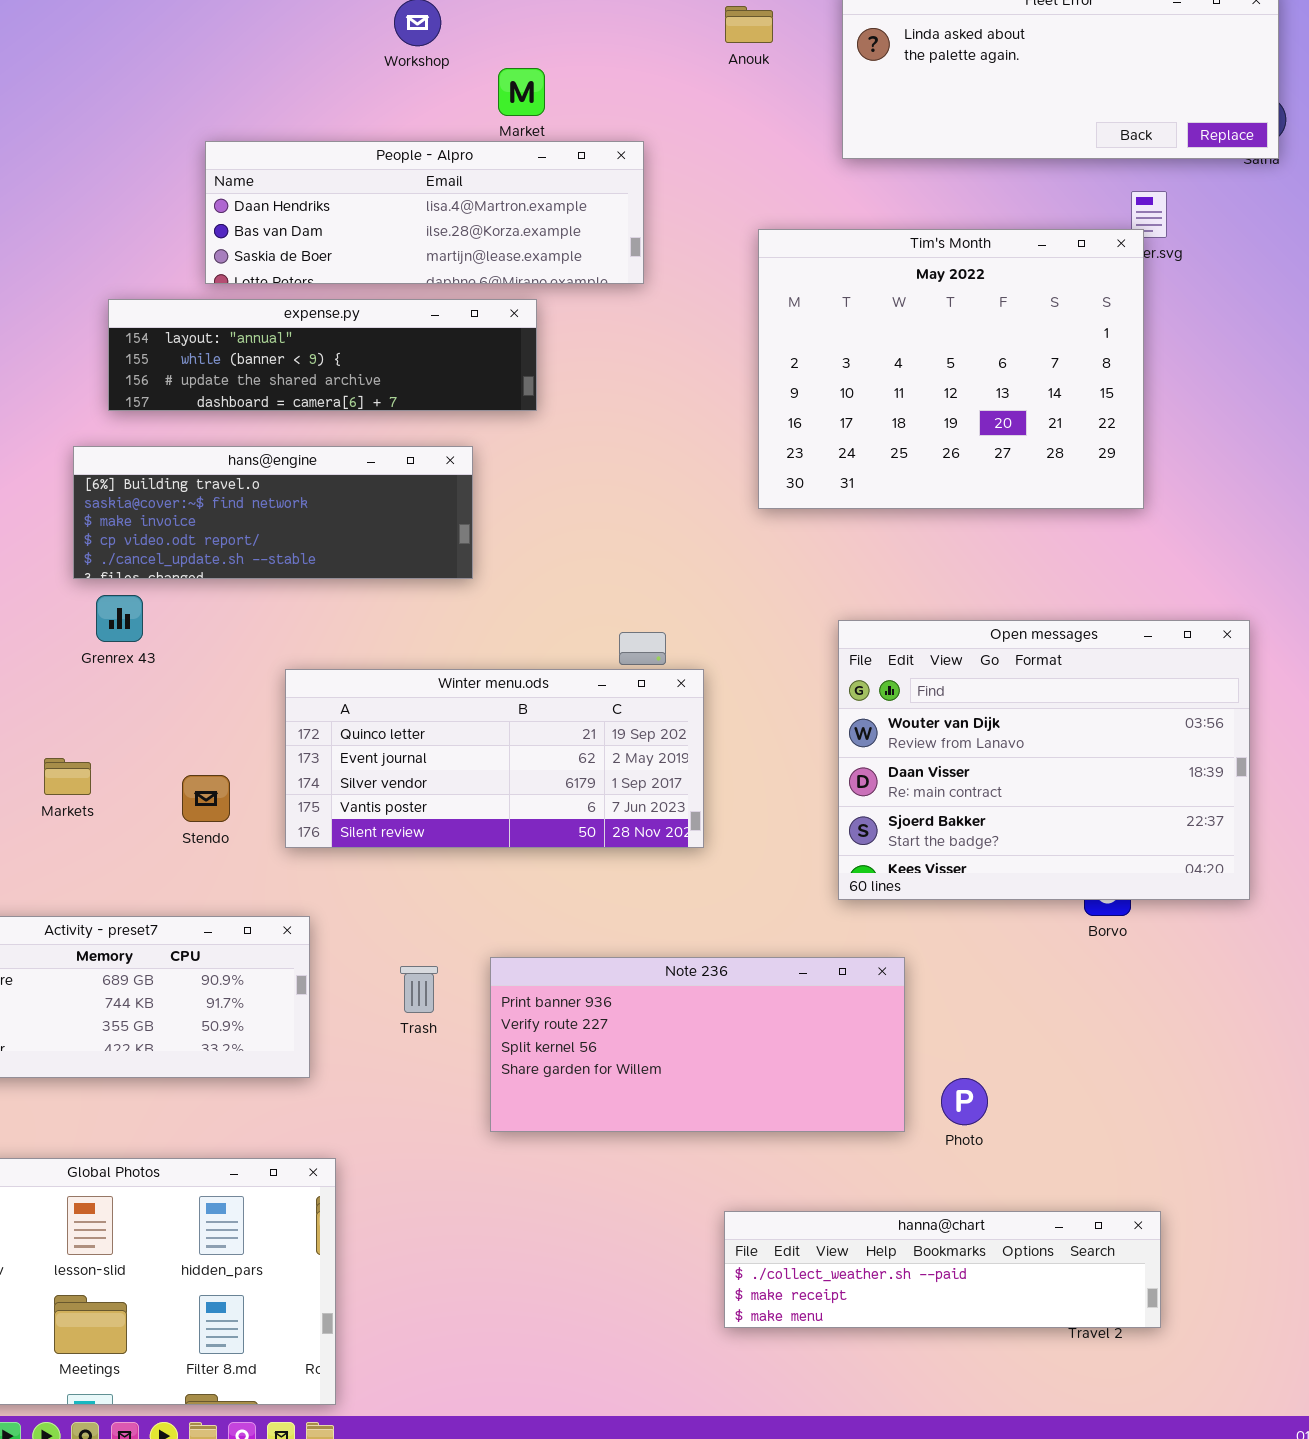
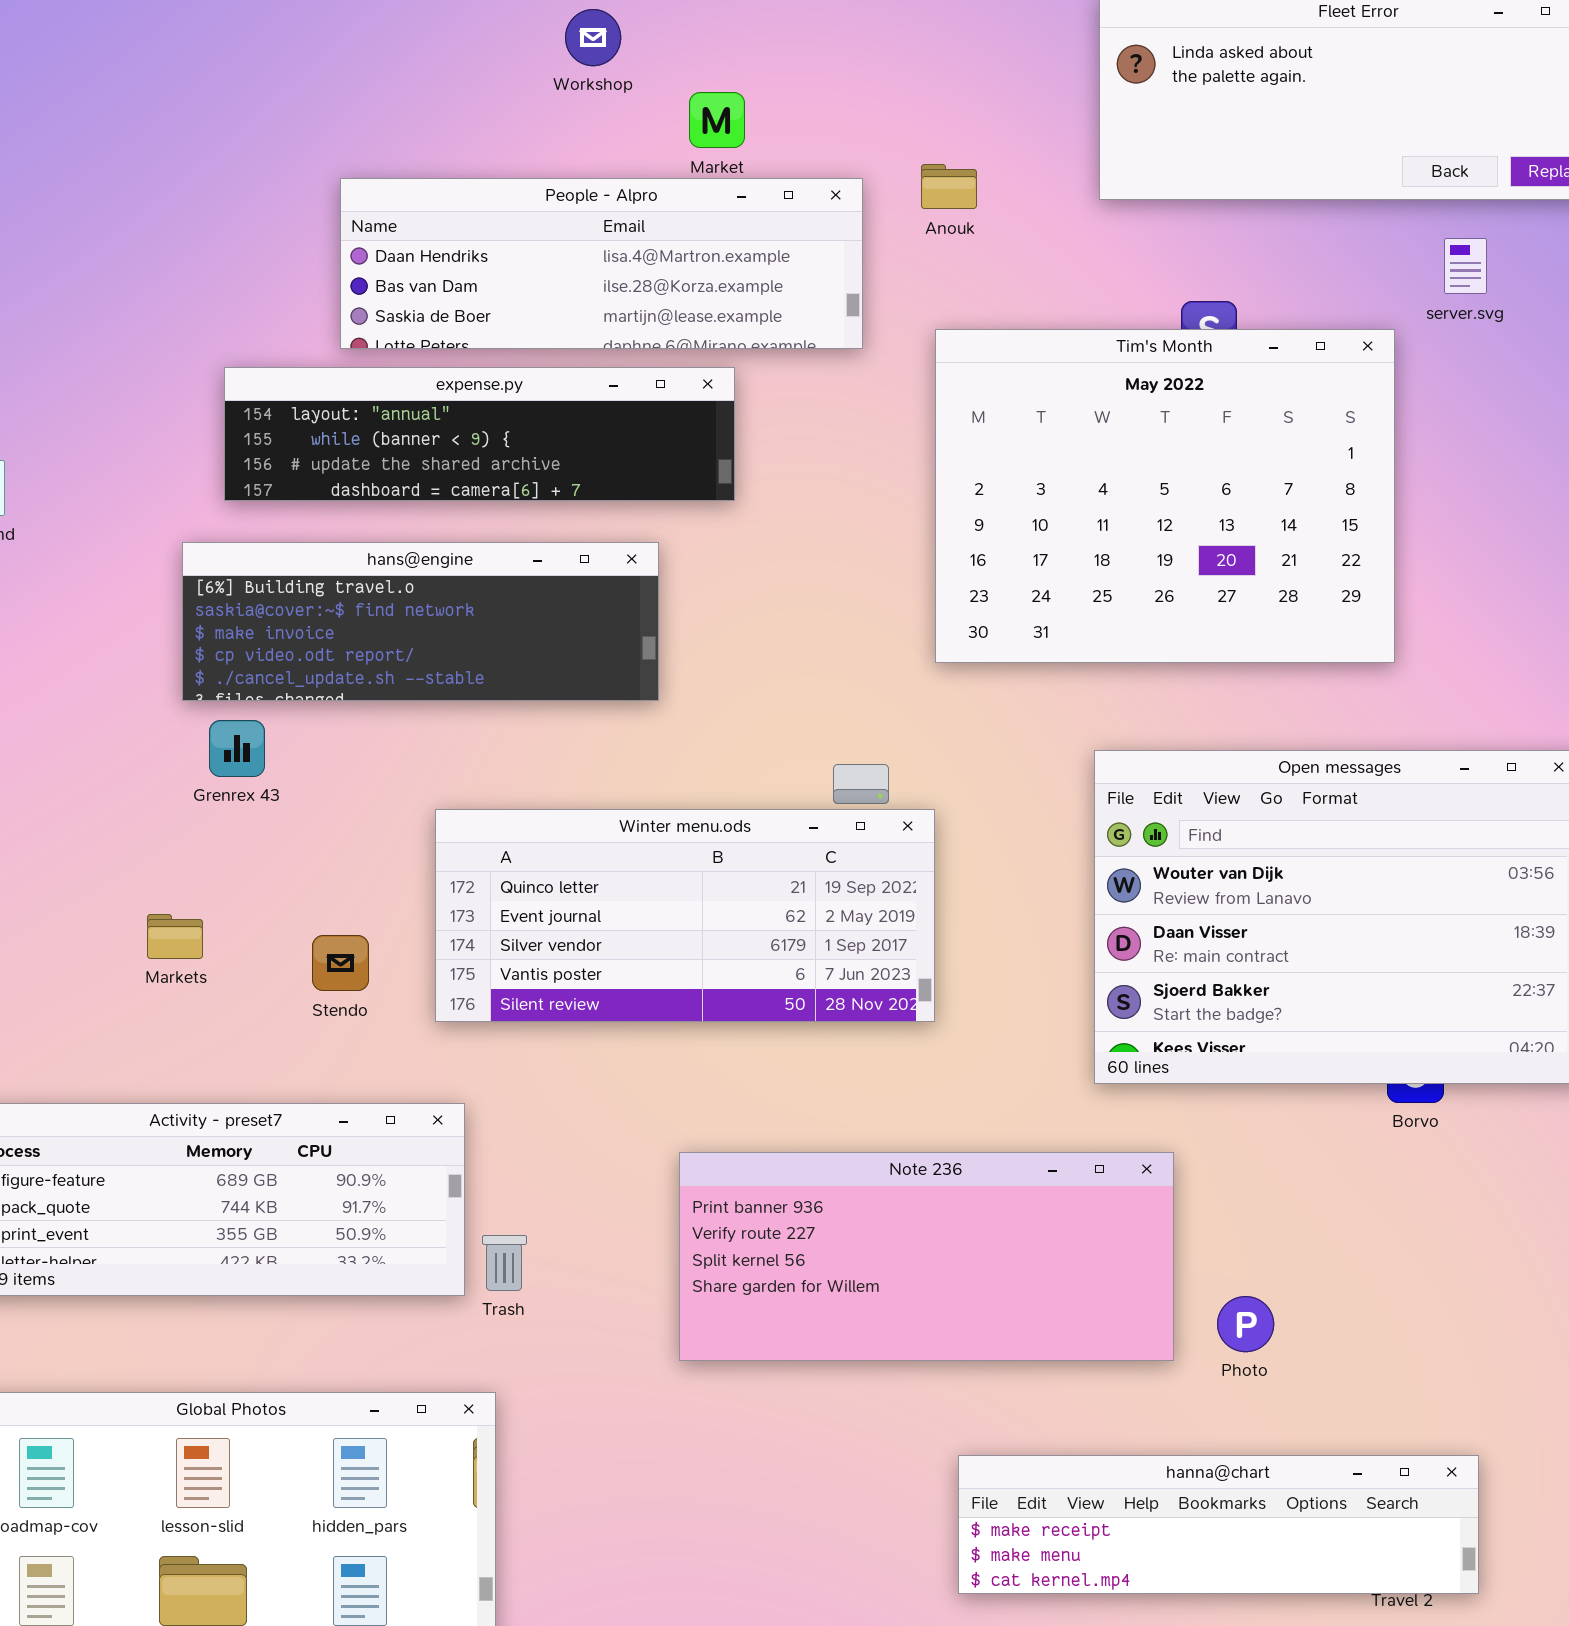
Anouk: [725,6,773,43] -> [921,164,977,209], moved
Tim's Month: [758,229,1144,509] -> [935,329,1395,663], moved
Trash: [400,966,438,1013] -> [482,1235,527,1291], moved
hanna@chart: [724,1211,1161,1328] -> [958,1455,1479,1594], scrolled down 1 row

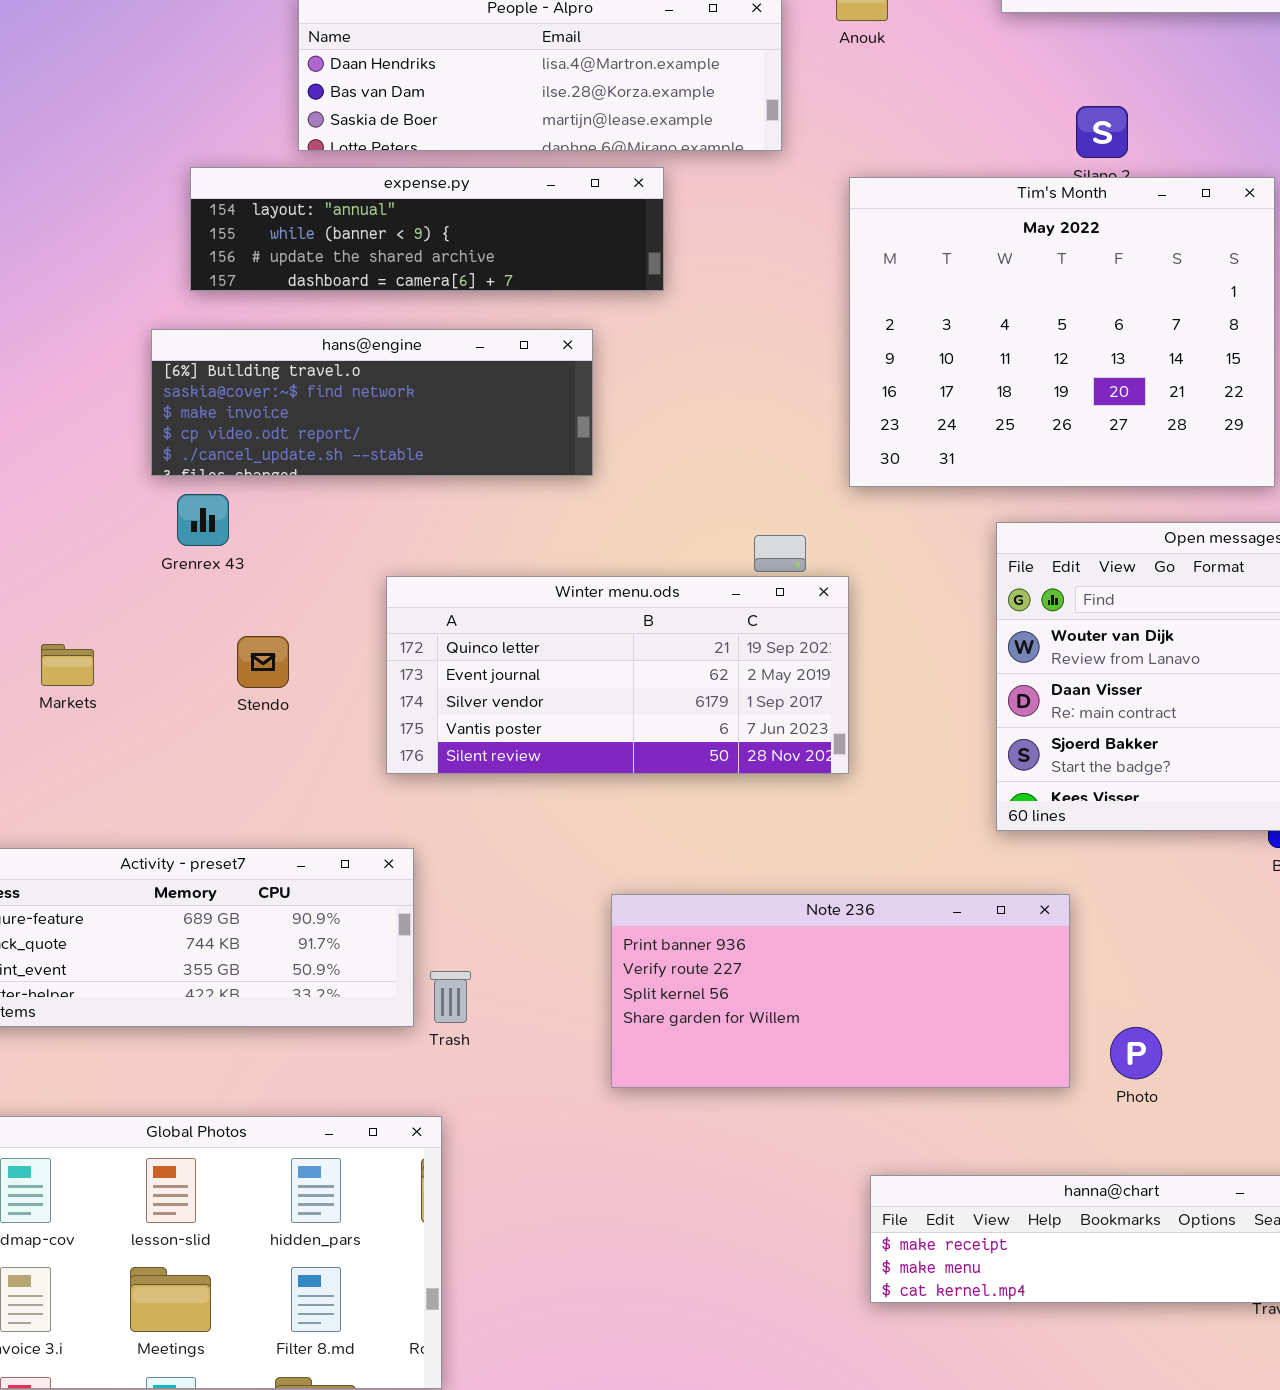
Tim's Month: [935,329,1395,663] -> [849,177,1275,487], moved
Markets: [147,914,203,959] -> [41,644,94,686], moved
Stendo: [312,935,369,991] -> [237,636,289,688], moved

